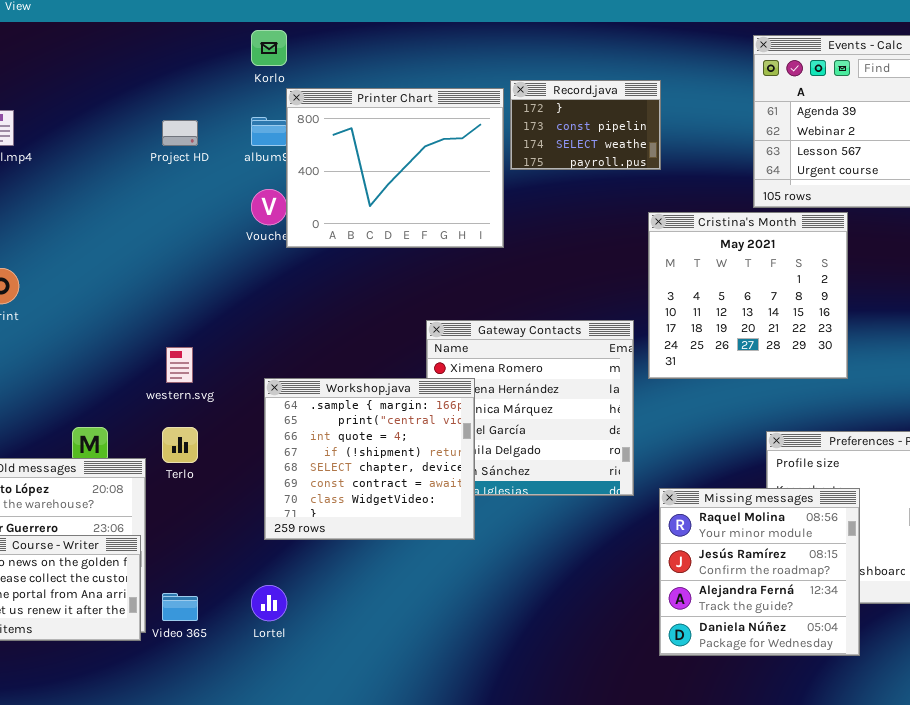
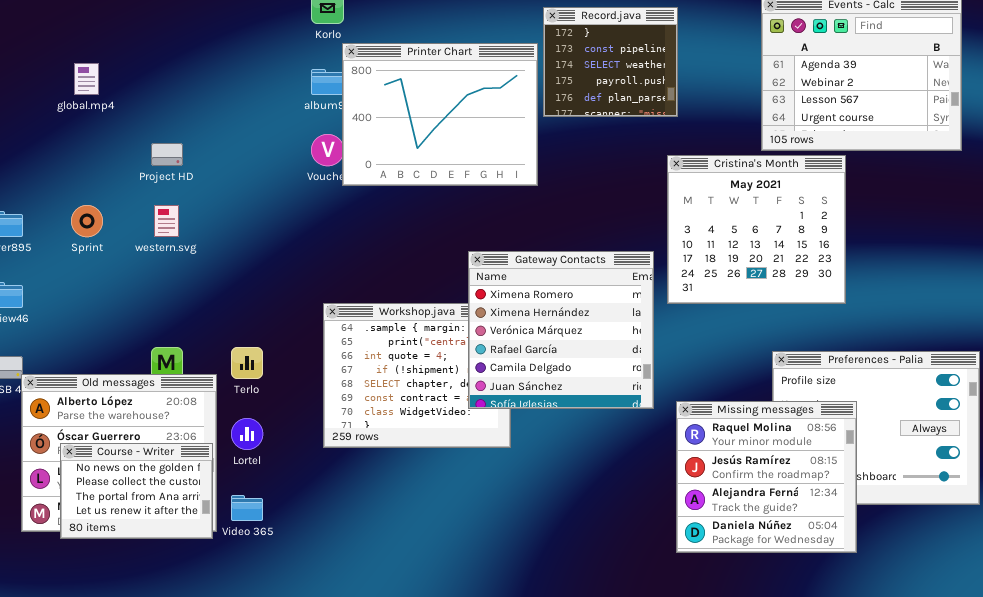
Record.java: [510,80,661,170] -> [543,7,678,117], resized
Project HD: [162,120,198,146] -> [151,143,183,166], moved
Gateway Contacts: [426,320,634,496] -> [468,251,654,409], raised
western.svg: [166,347,193,383] -> [154,205,179,237], moved
Lortel: [251,585,287,621] -> [231,418,263,450], moved

